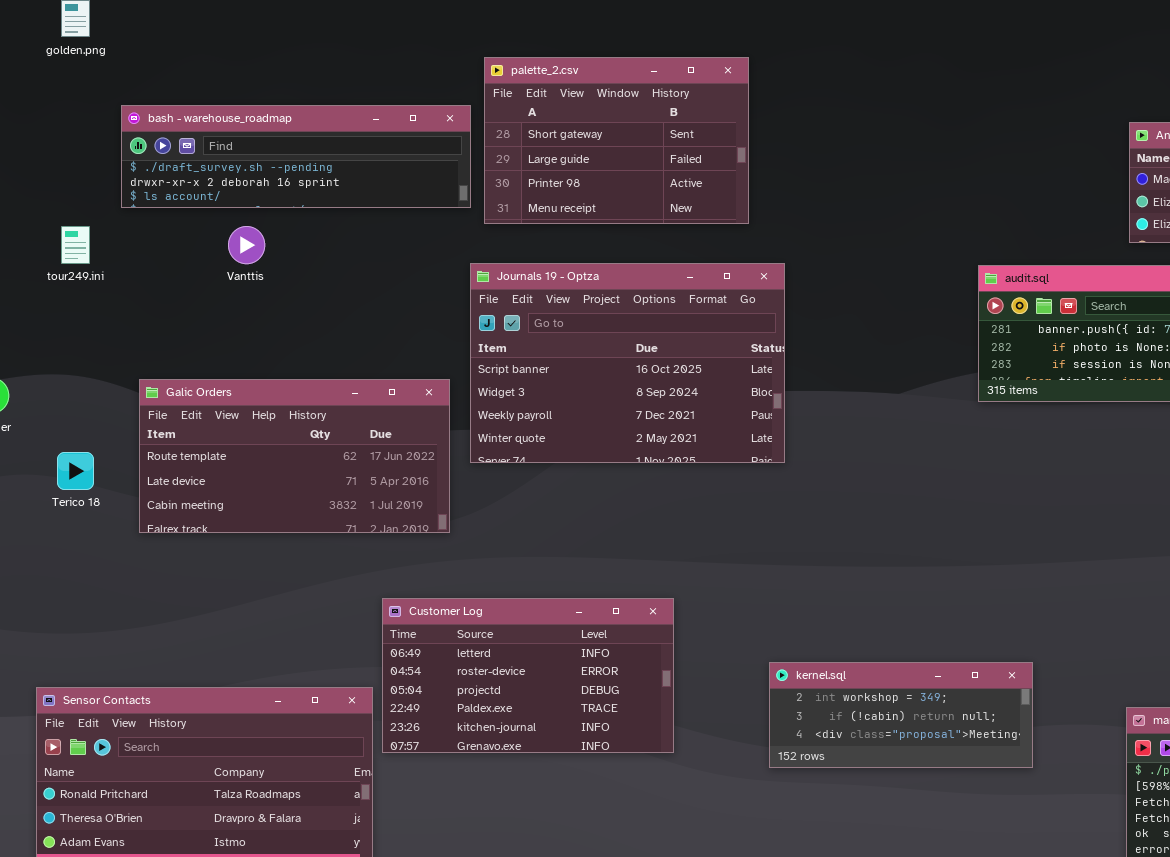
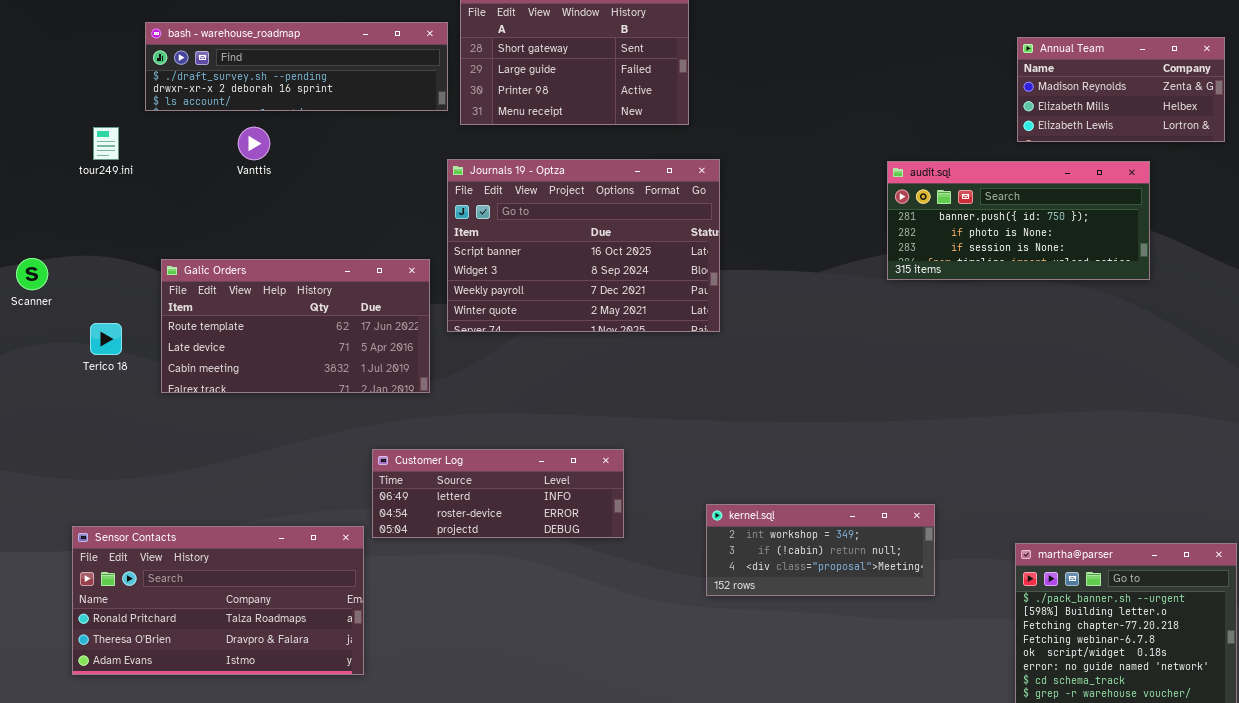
Customer Log: [382,598,674,753] -> [372,449,624,538], resized

